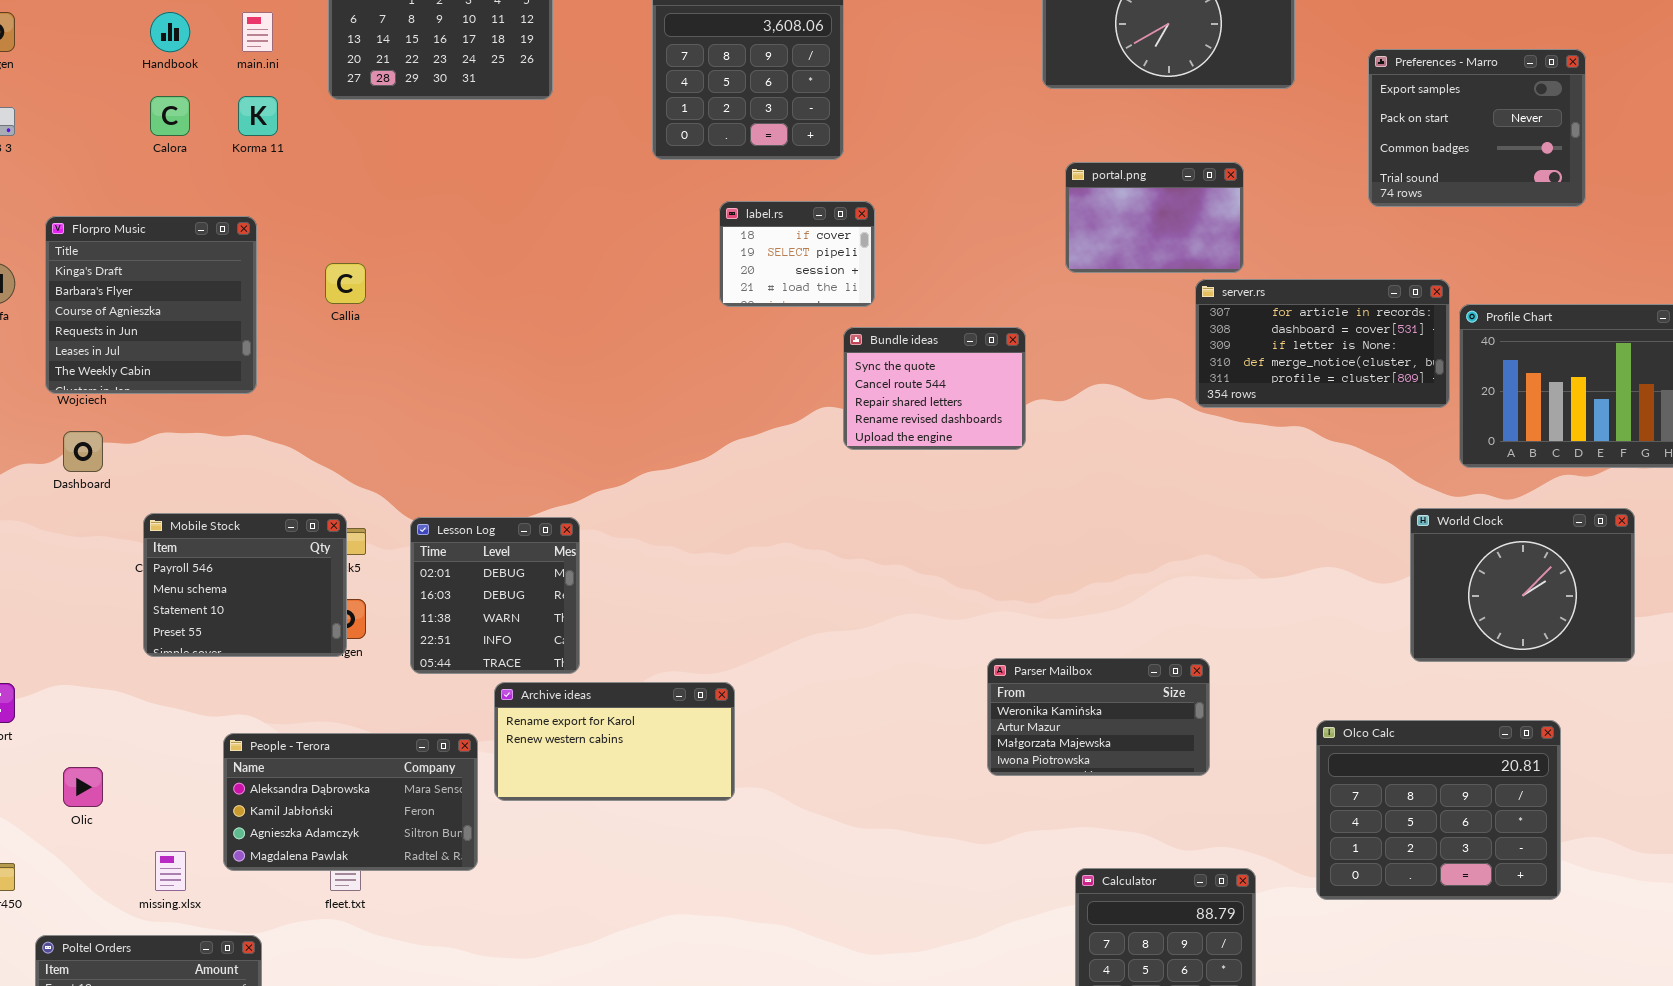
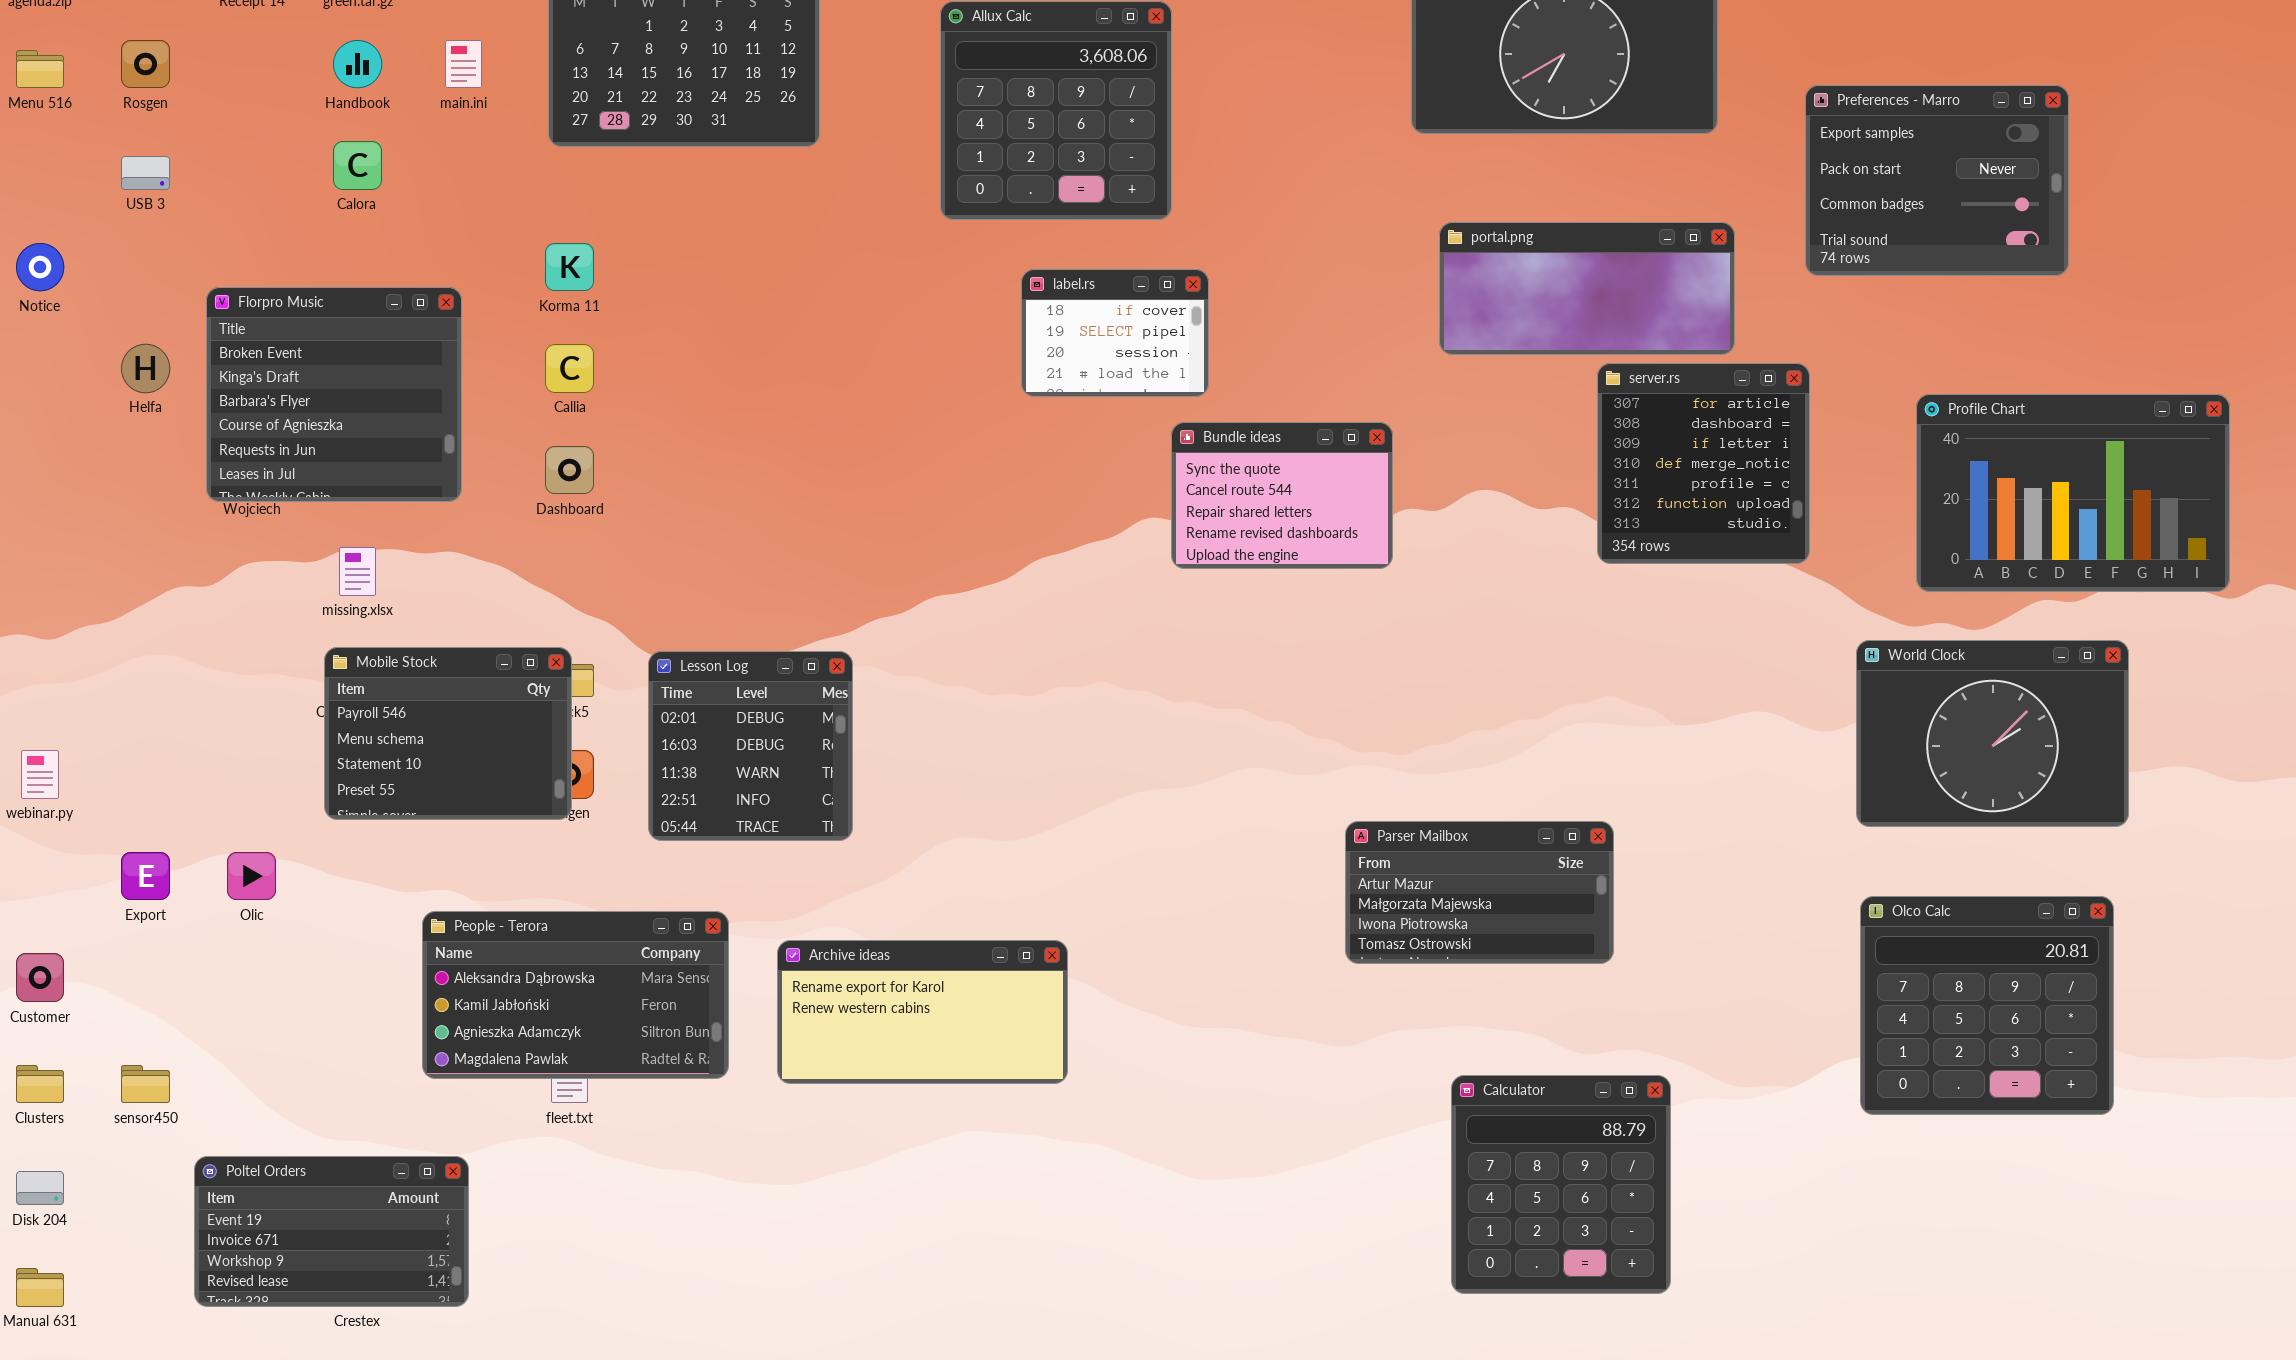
Korma 11: [238,96,278,136] -> [545,243,594,291], moved
portal.png: [1065,162,1244,273] -> [1439,222,1735,355], resized
Florpro Music: [45,216,257,394] -> [206,287,462,502], scrolled up 1 row
server.rs: [1195,279,1450,408] -> [1597,363,1810,564], resized
Dashboard: [63,431,103,472] -> [545,446,594,494], moved
Parser Mailbox: [987,658,1210,776] -> [1345,821,1614,964], scrolled down 1 row
Archive ideas: [494,682,735,801] -> [777,940,1068,1084], moved
Olco Calc: [1316,720,1561,900] -> [1860,896,2114,1115], moved, resized
Olic: [63,767,103,807] -> [227,852,276,900], moved
missing.xlsx: [155,851,186,891] -> [339,547,376,596], moved

